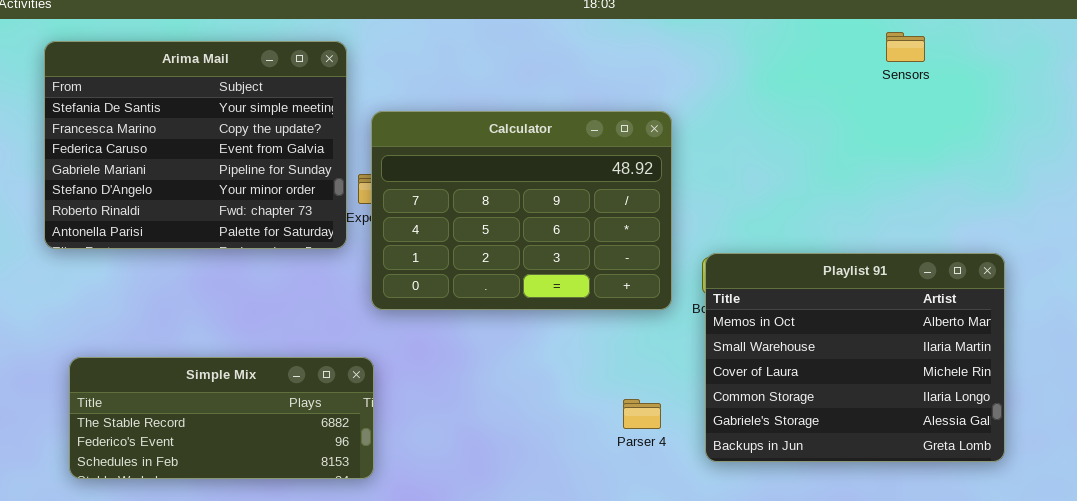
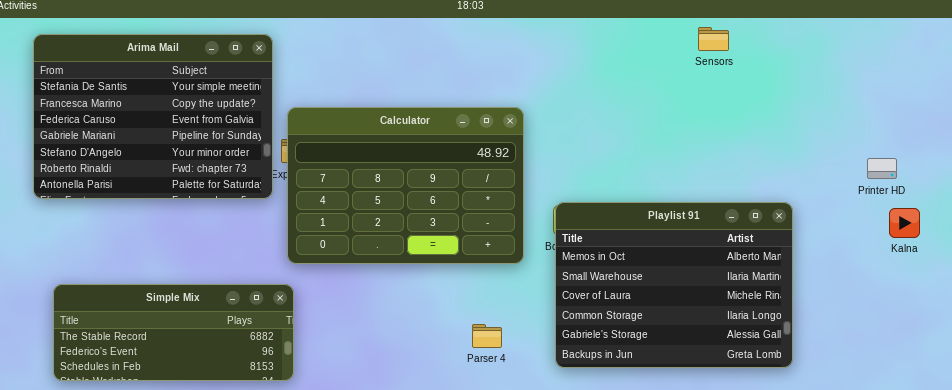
Calculator: [371,111,672,310] -> [287,107,524,264], moved
Parser 4: [623,399,661,429] -> [472,324,502,348], moved

